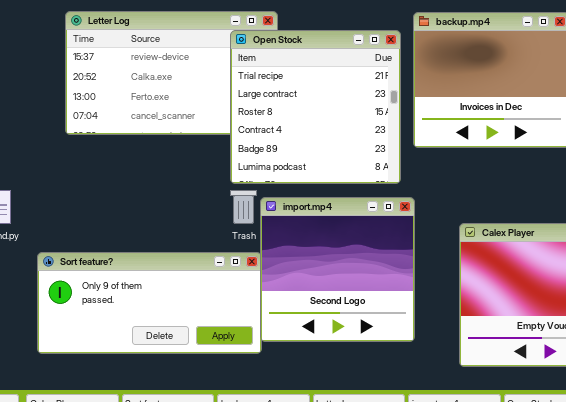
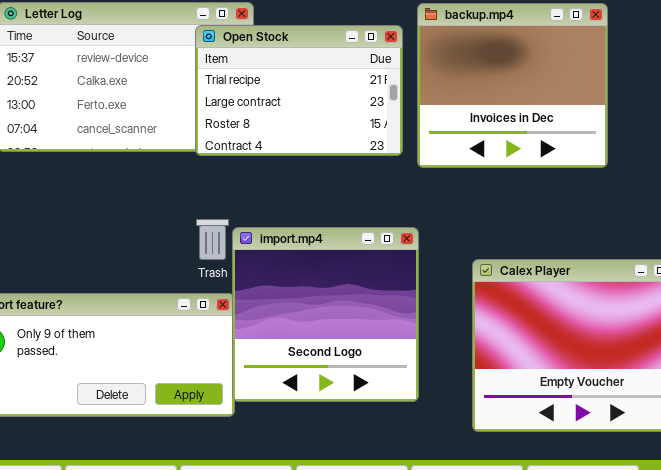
Open Stock: [230,30,401,184] -> [195,25,403,156], resized

